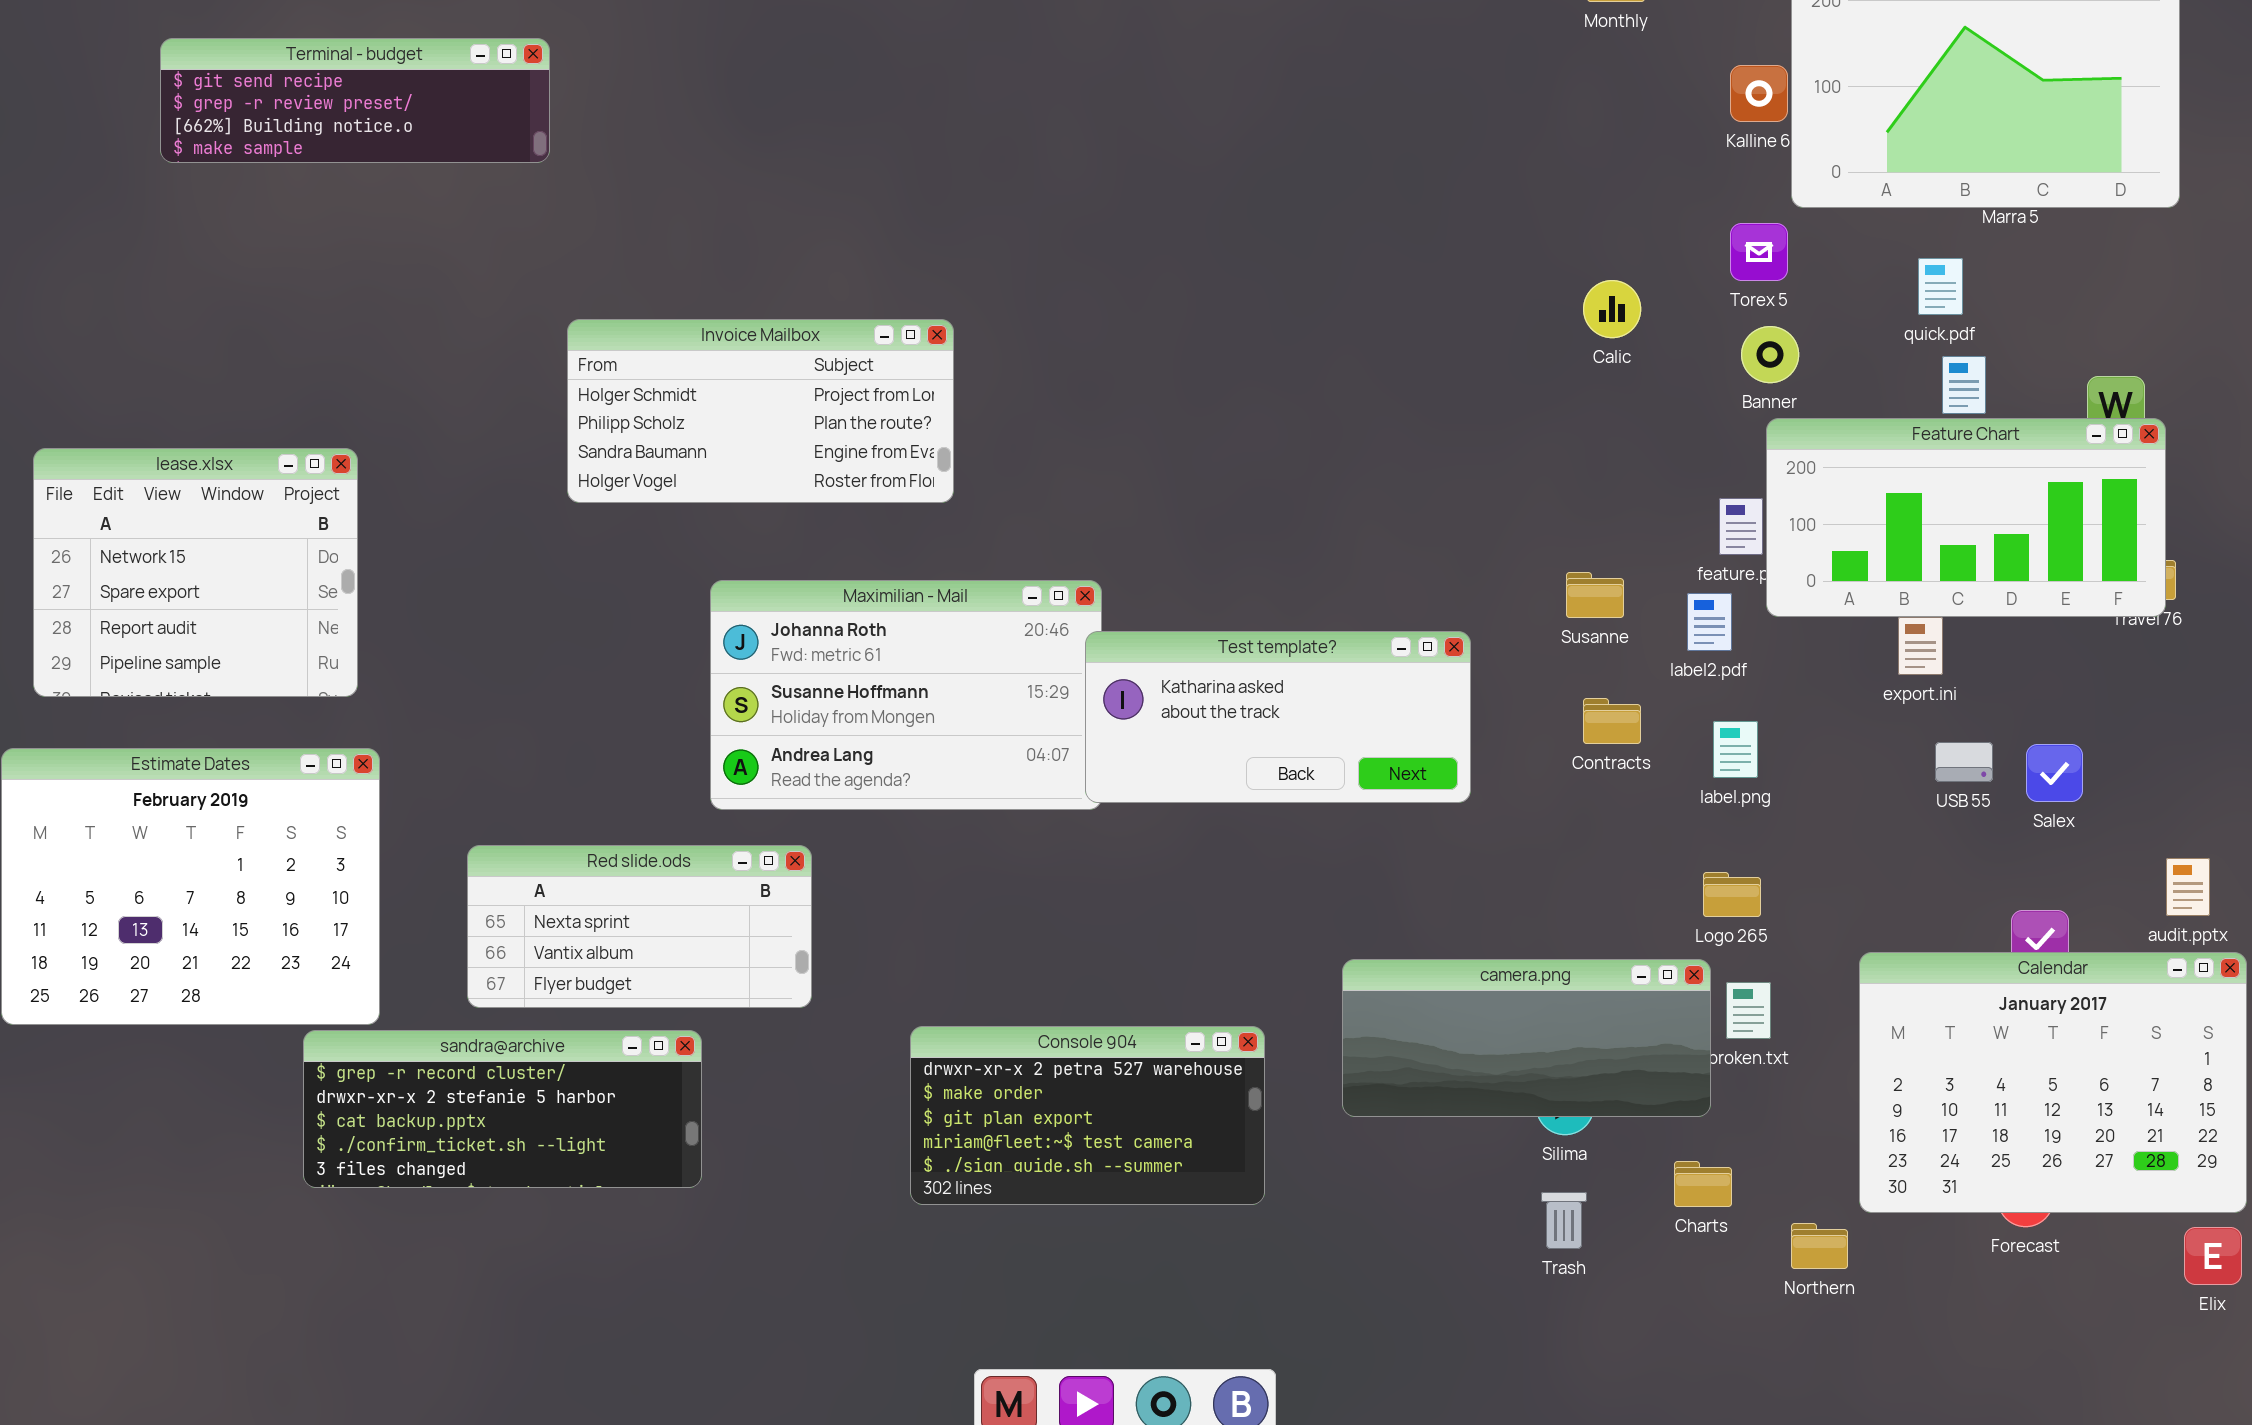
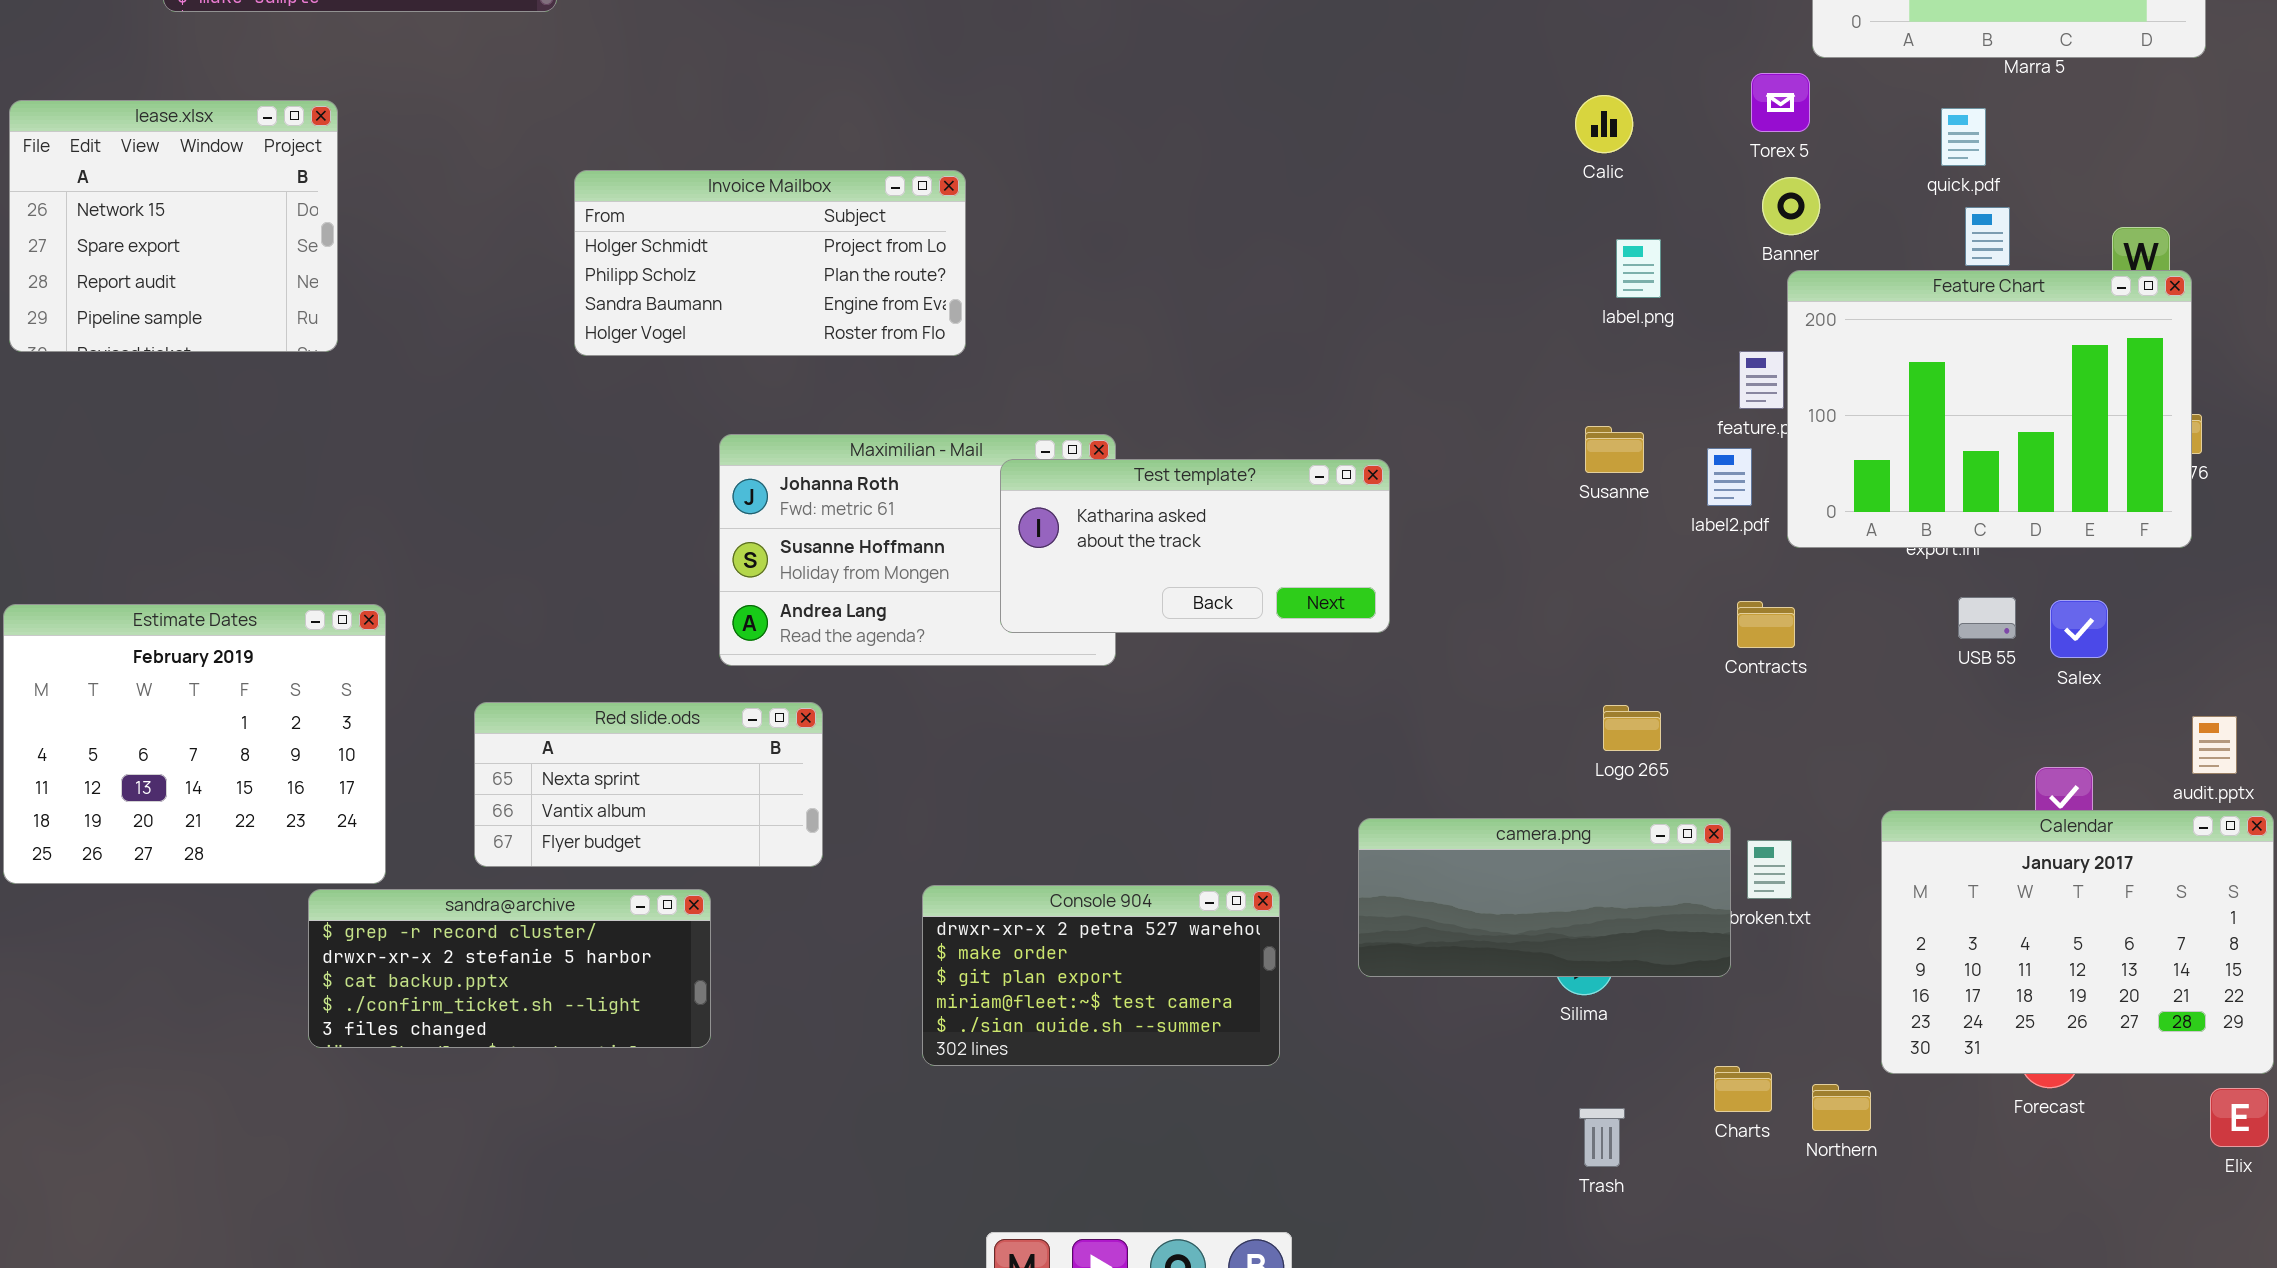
Calic: [1583,280,1641,338] -> [1575,95,1633,153], moved
Feature Chart: [1766,418,2166,617] -> [1787,270,2192,548], resized
lease.xlsx: [33,448,358,697] -> [9,100,338,352], moved
Test template?: [1085,631,1471,803] -> [1000,459,1390,633], moved
Contracts: [1583,698,1641,744] -> [1737,601,1795,648], moved
label.png: [1713,721,1758,778] -> [1616,239,1661,298], moved
Logo 265: [1703,872,1761,917] -> [1603,705,1661,751], moved
Charts: [1674,1161,1732,1207] -> [1714,1066,1772,1112], moved
Trash: [1541,1192,1587,1249] -> [1579,1108,1625,1167], moved

